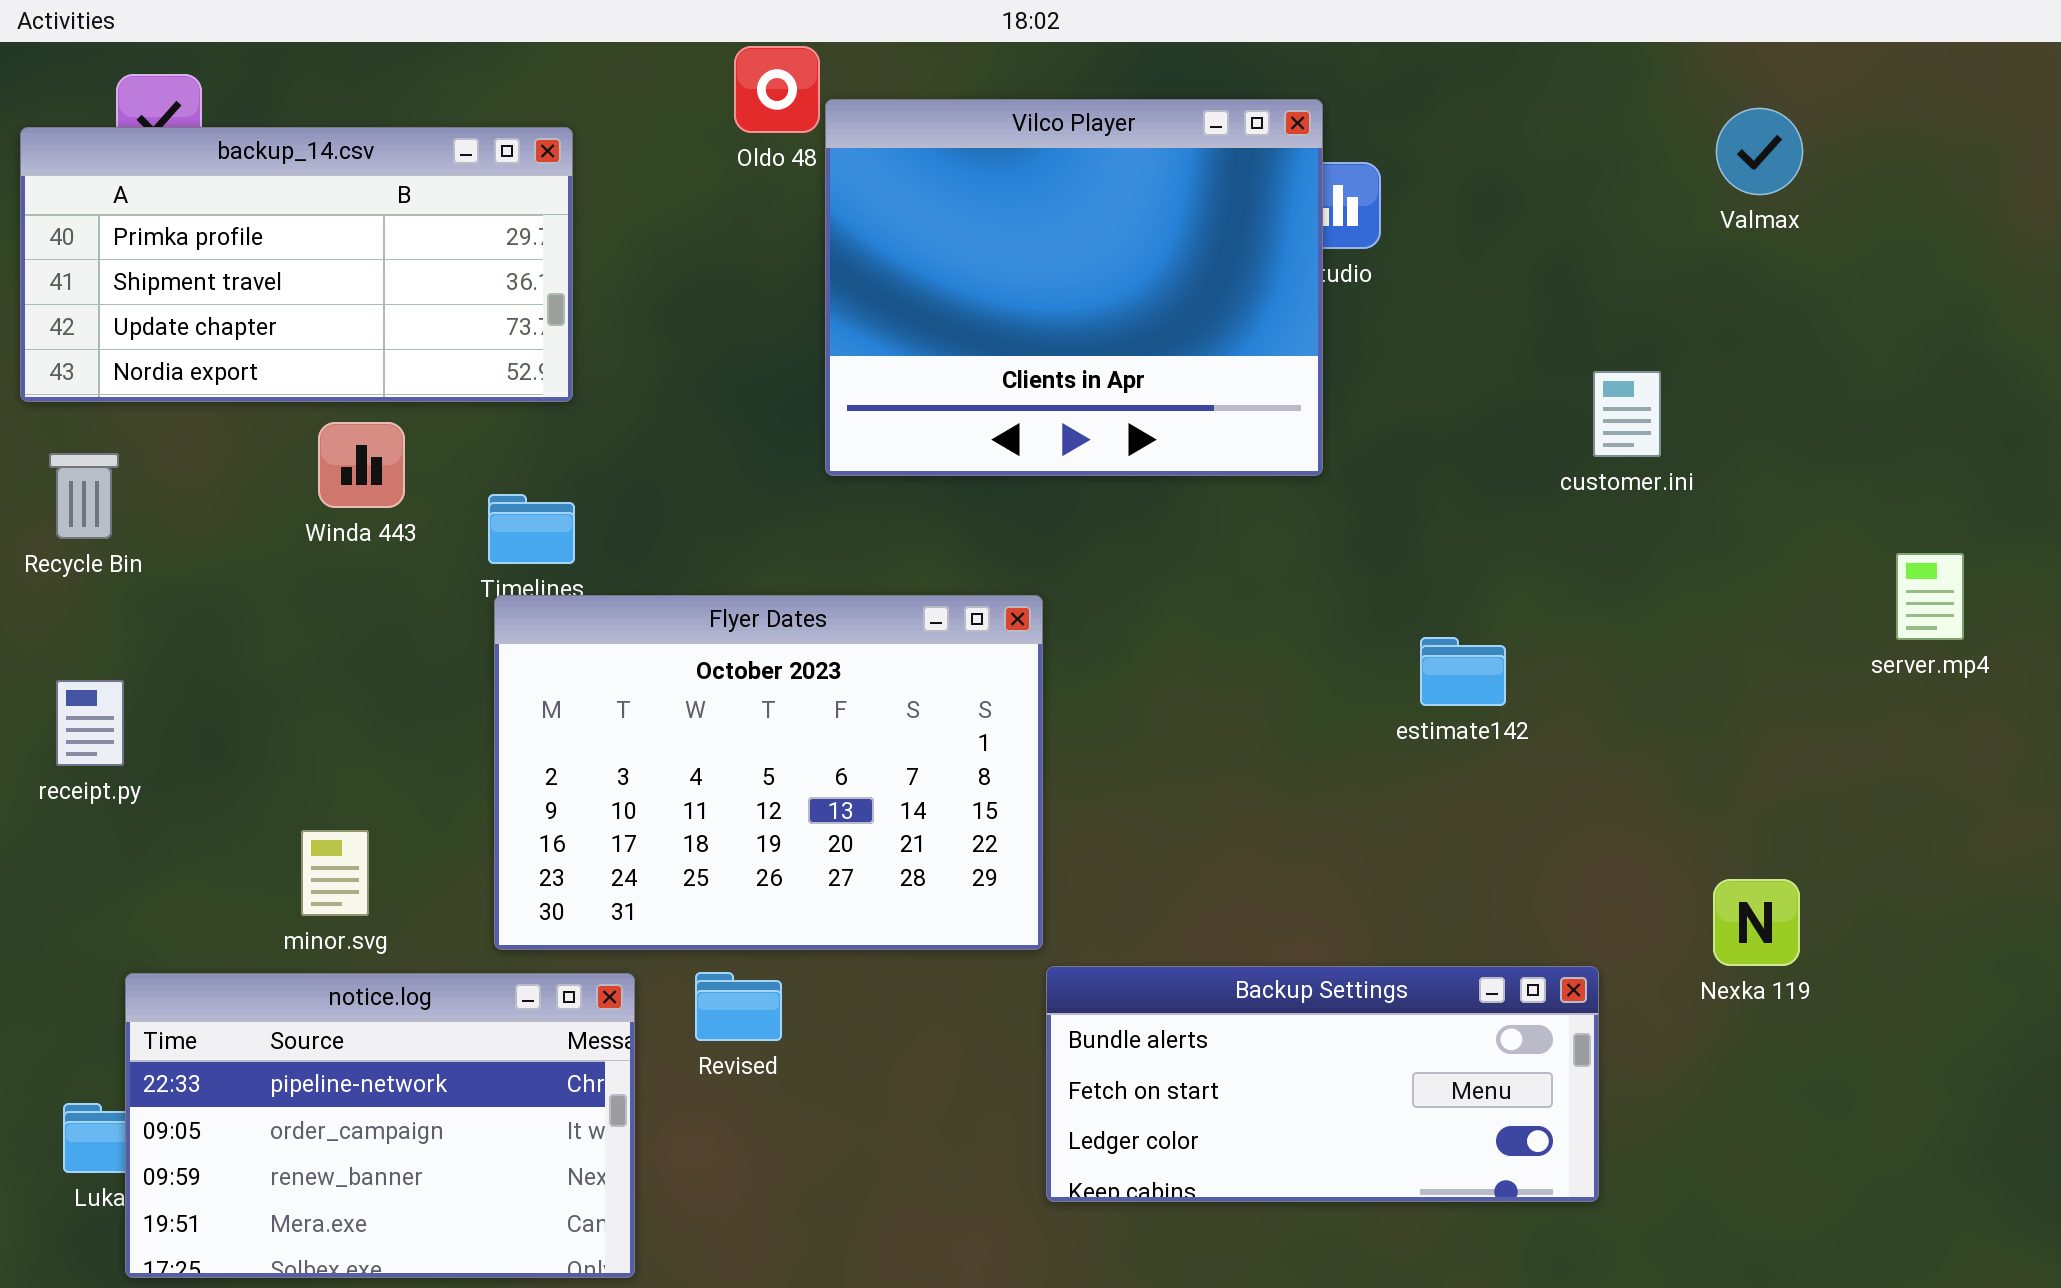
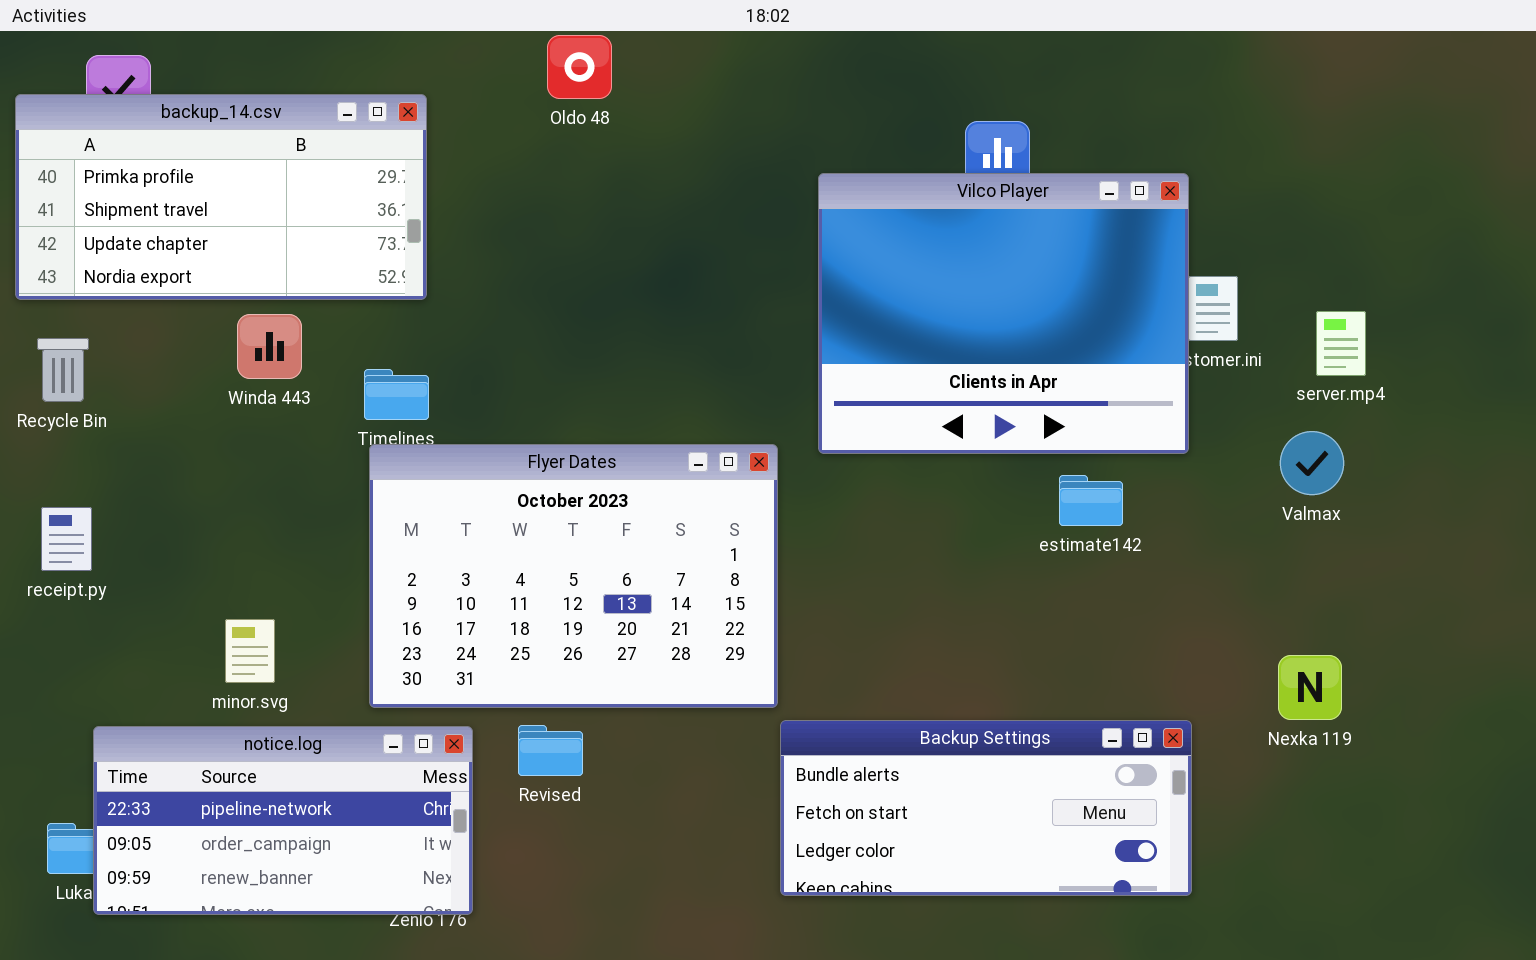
Vilco Player: [825,99,1323,476] -> [818,173,1189,454], moved
Valmax: [1716,108,1803,195] -> [1280,431,1344,495], moved
server.mp4: [1896,553,1964,640] -> [1316,311,1366,376], moved
notice.log: [125,973,635,1278] -> [93,726,473,915], resized

